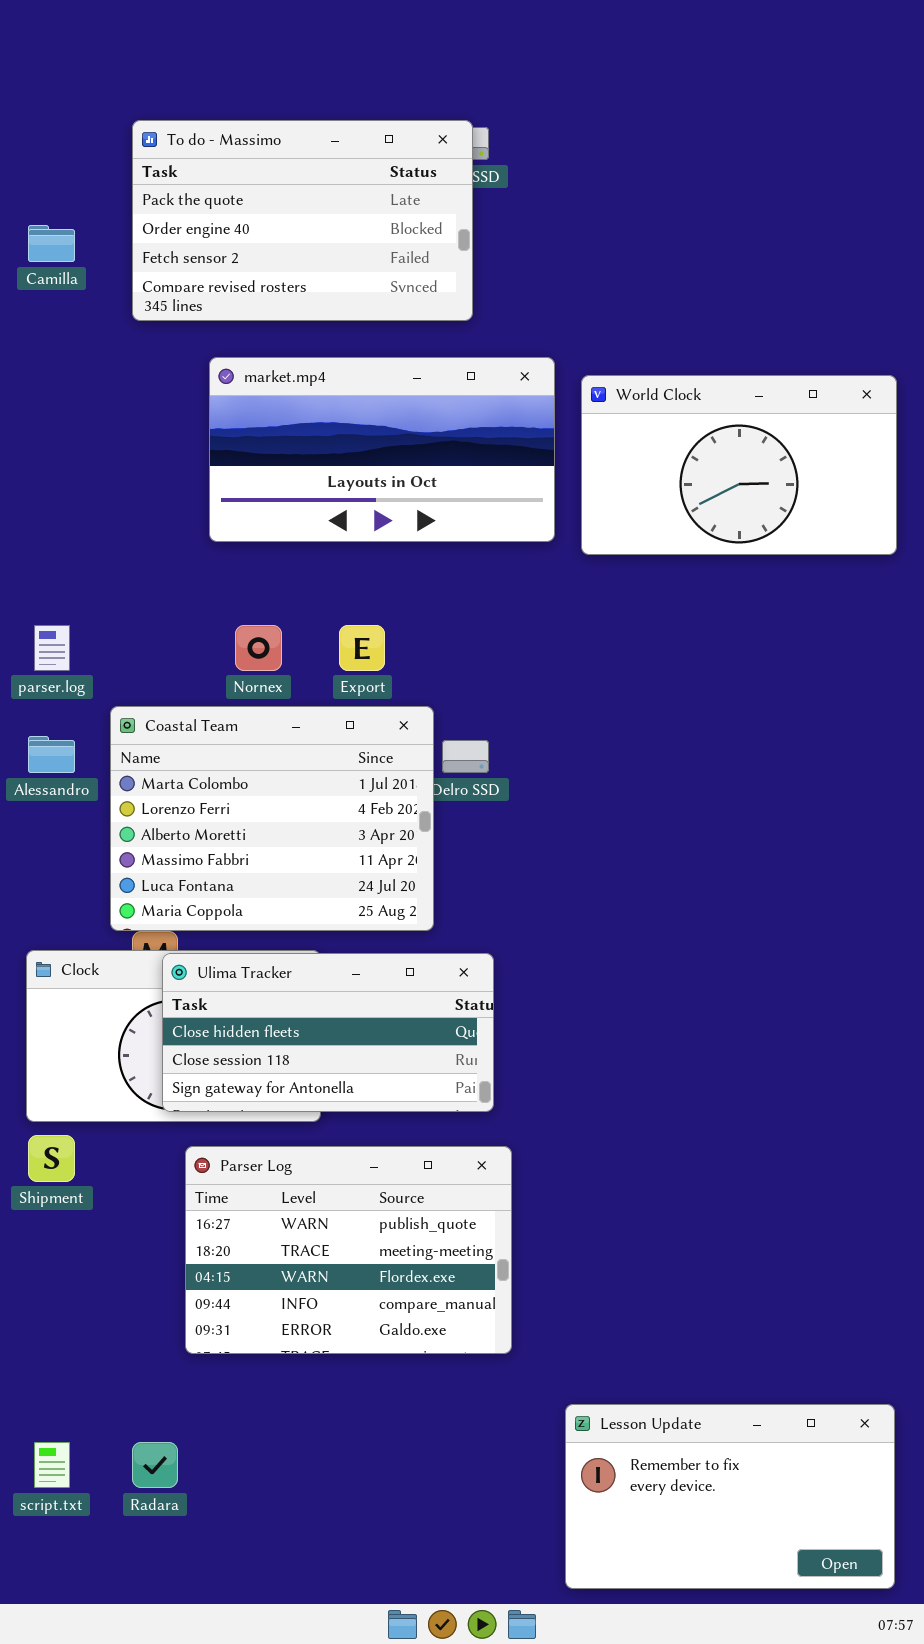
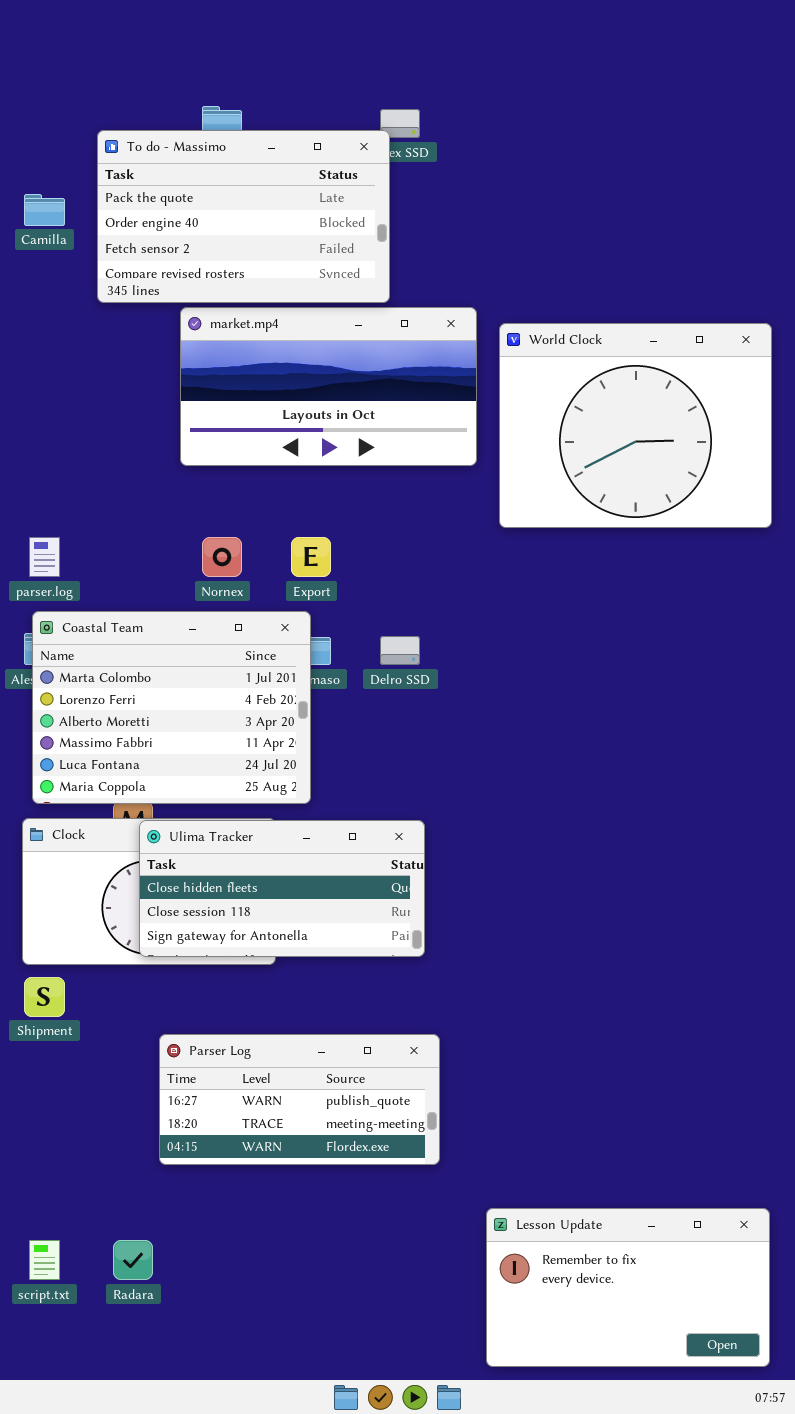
To do - Massimo: [132,120,473,321] -> [97,130,390,303], moved
World Clock: [581,375,897,555] -> [499,323,772,528], resized
Coastal Team: [110,706,434,931] -> [32,611,311,804], moved
Parser Log: [185,1146,512,1354] -> [159,1034,440,1165], resized

